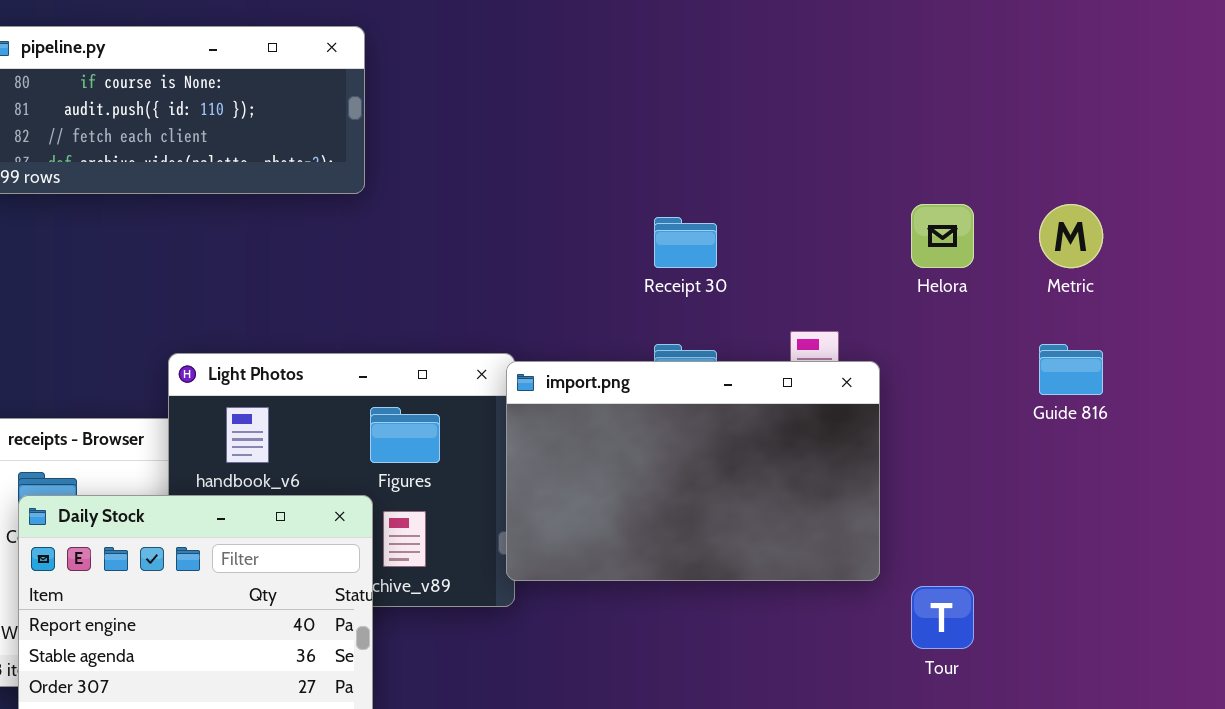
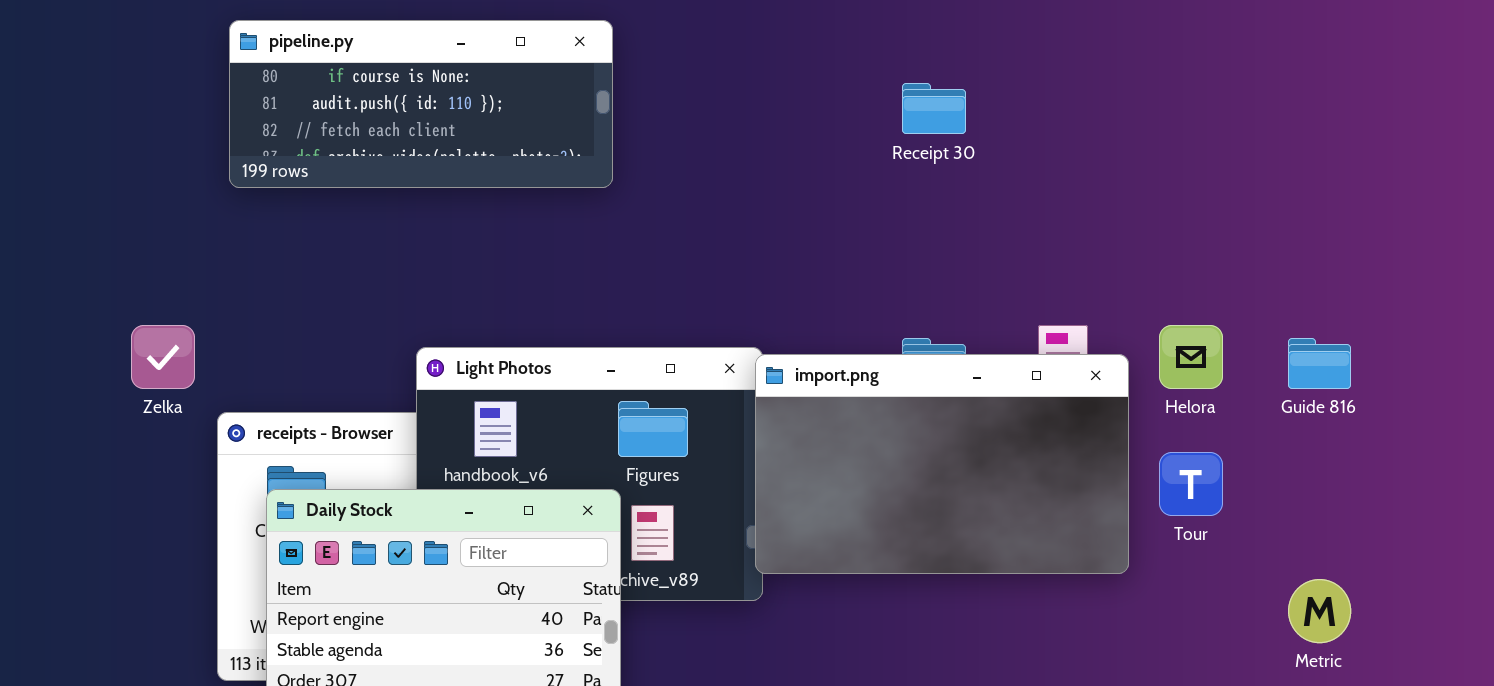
Helora: [911,204,974,268] -> [1159,325,1223,389], moved
Metric: [1039,204,1103,268] -> [1288,579,1351,643], moved
Receipt 30: [654,217,717,268] -> [902,83,966,134], moved
Tour: [911,586,974,649] -> [1159,452,1223,516], moved

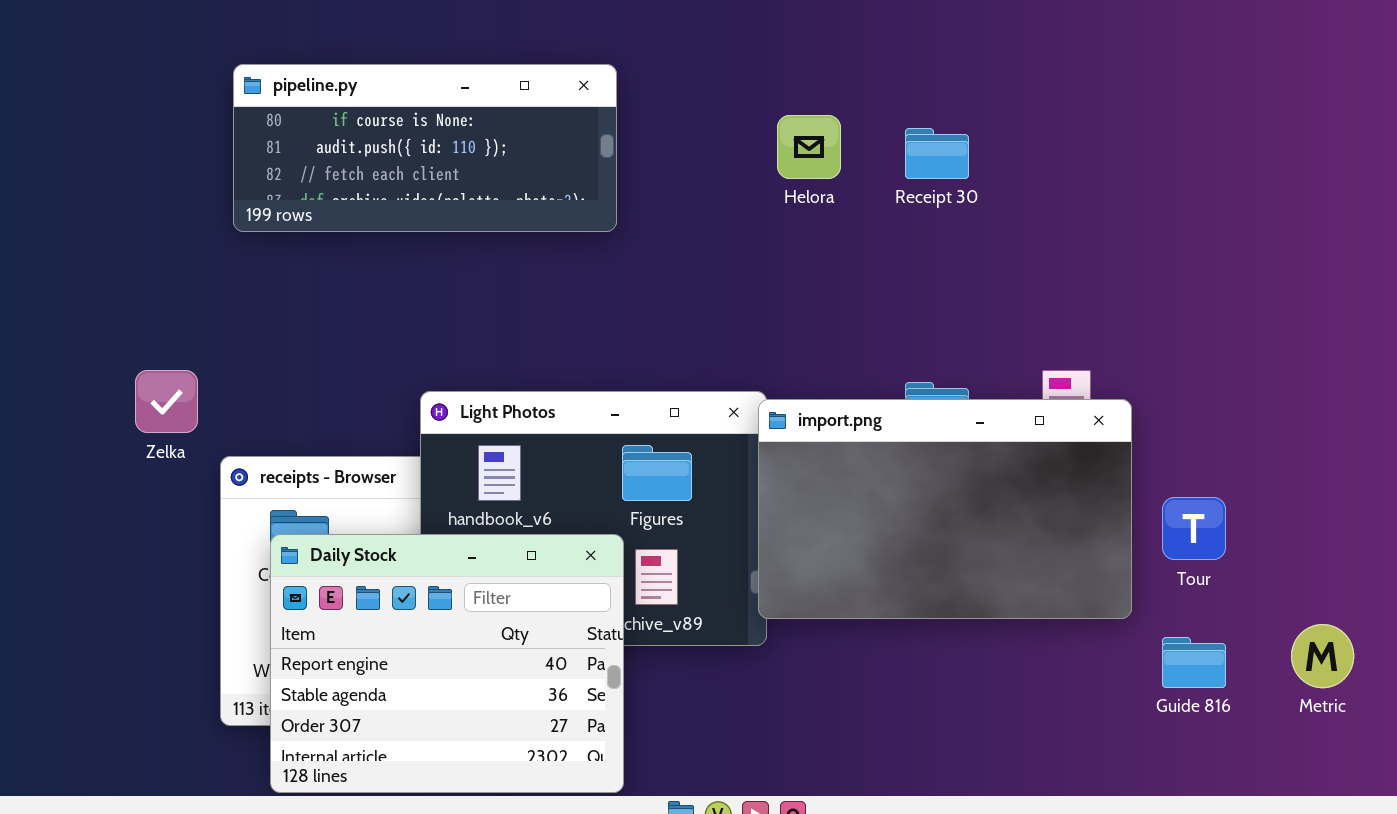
Helora: [1159,325,1223,389] -> [777,115,841,179], moved
Guide 816: [1288,338,1351,389] -> [1162,637,1226,688], moved

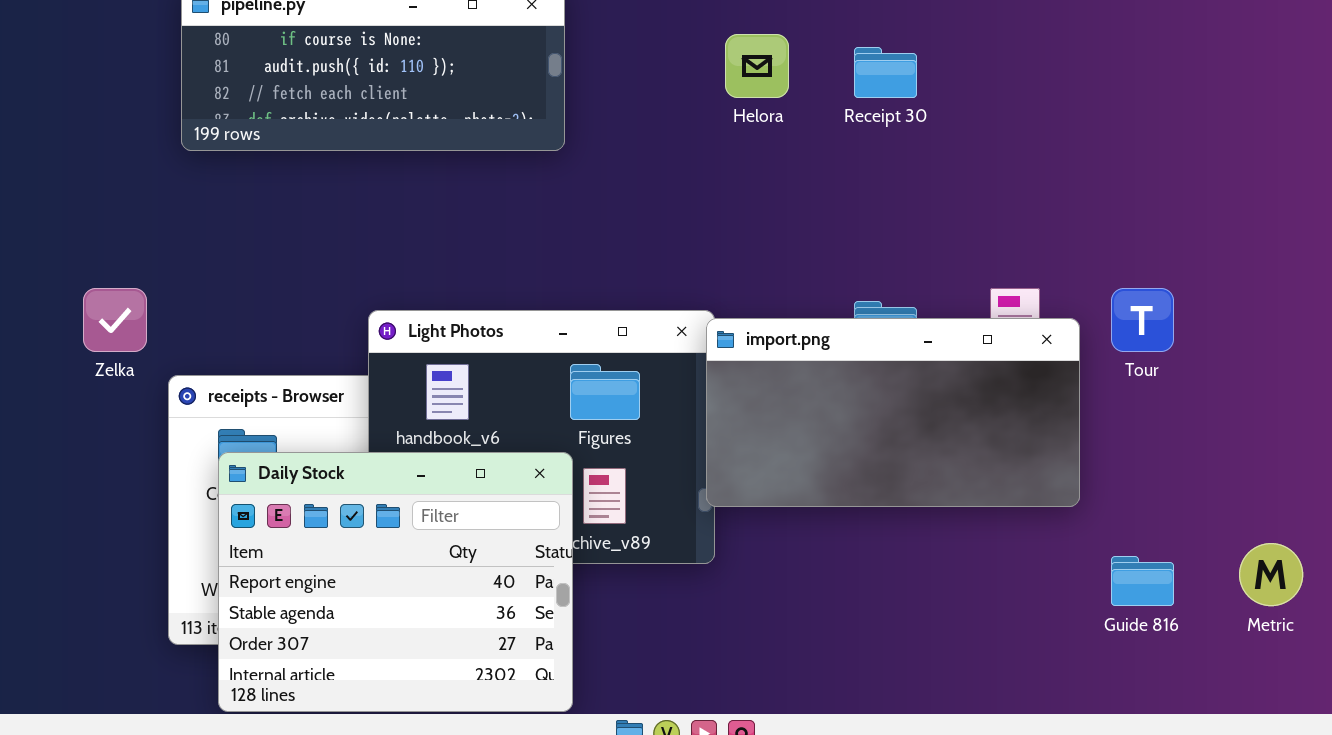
import.png: [758,399,1132,619] -> [706,318,1080,507], resized
Tour: [1162,497,1226,560] -> [1111,288,1174,352], moved

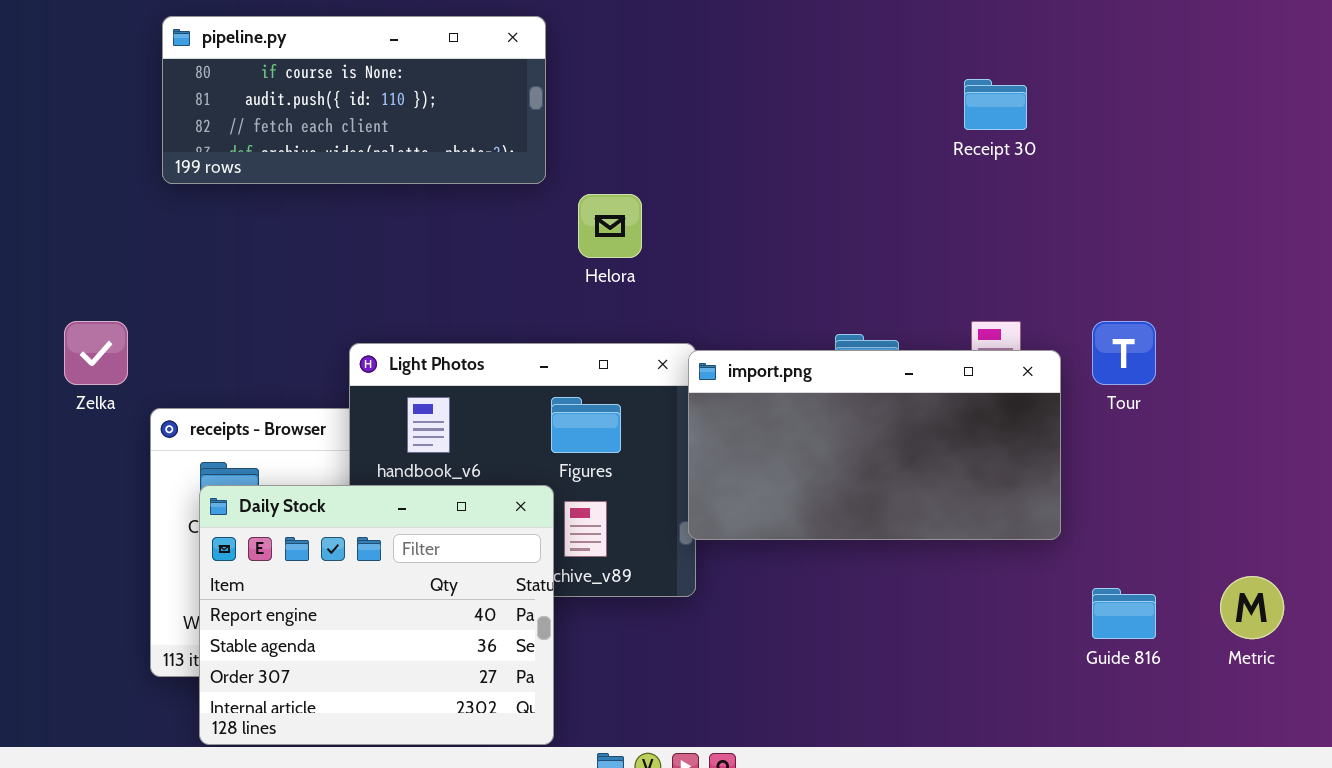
Helora: [725,34,789,98] -> [578,194,642,258], moved
Receipt 30: [854,47,917,98] -> [964,79,1027,130], moved

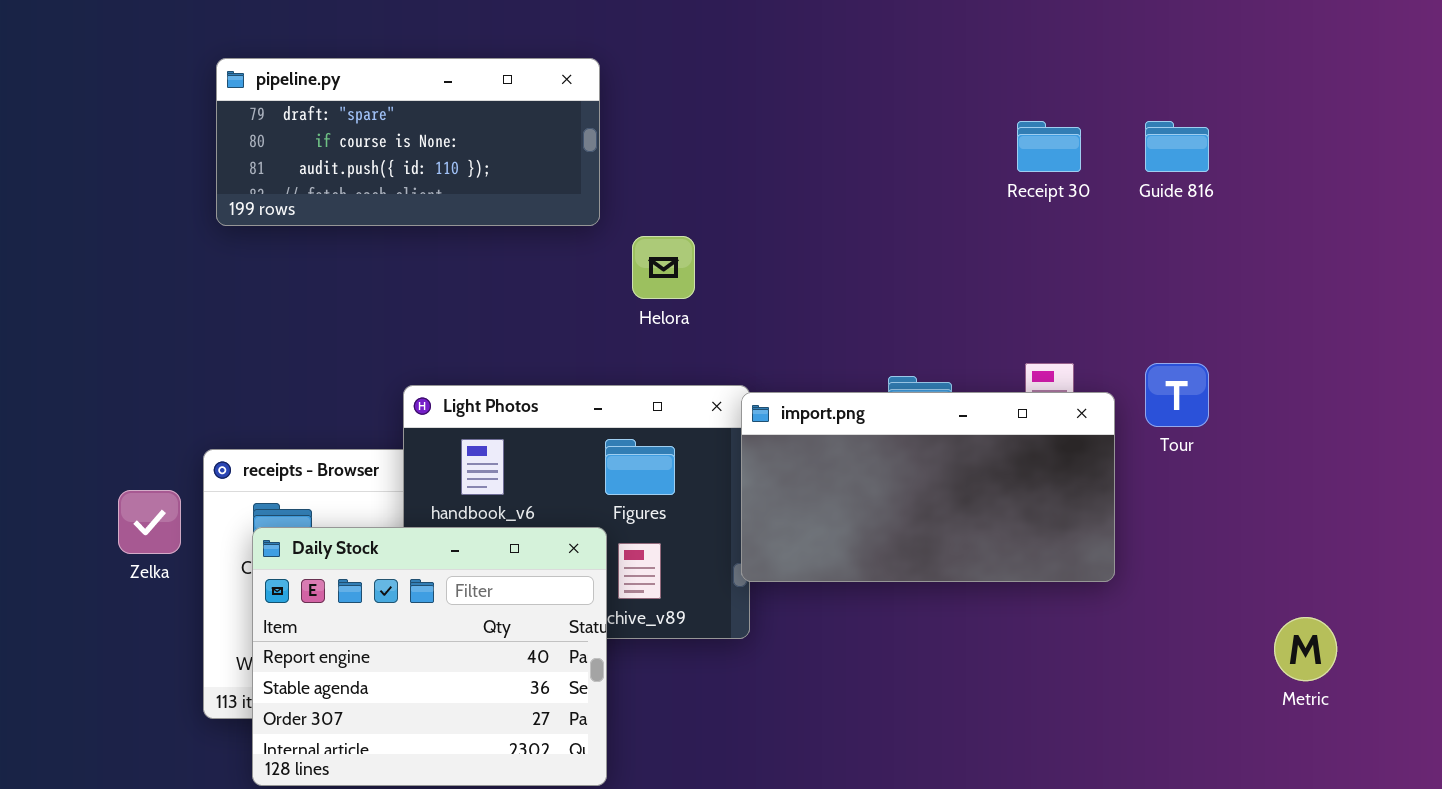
pipeline.py: [162,16,546,184] -> [216,58,600,226], scrolled up 1 row
Zelka: [64,321,128,385] -> [118,490,181,554], moved
Guide 816: [1092,588,1156,639] -> [1145,121,1209,172], moved

